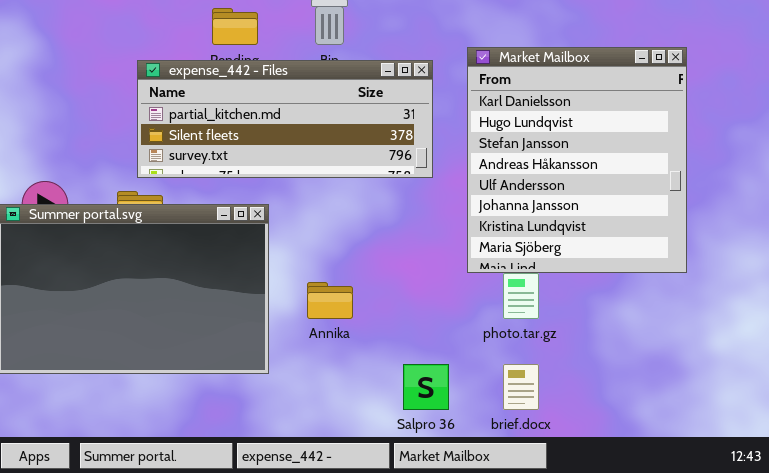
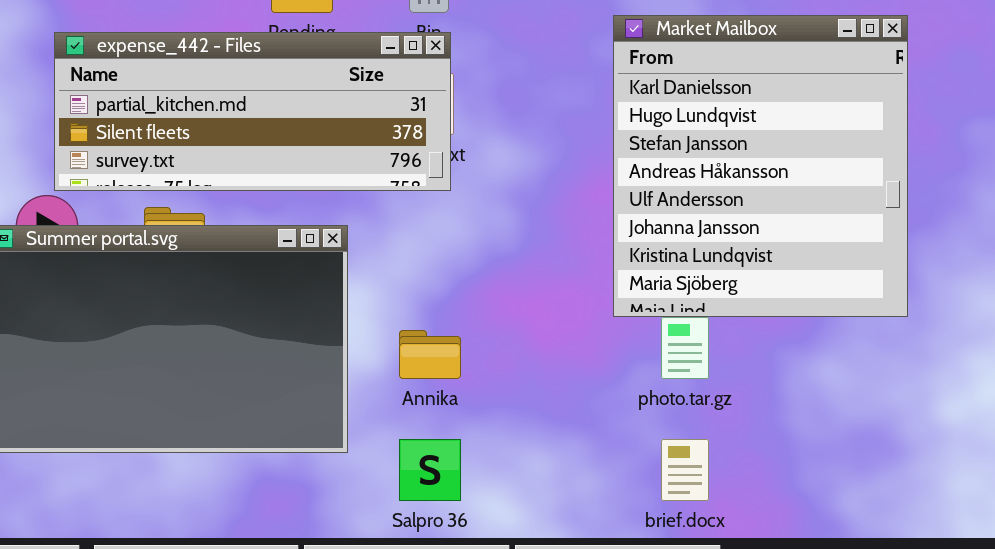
expense_442 - Files: [137,60,433,178] -> [54,32,451,191], moved
Salpro 36: [403,364,449,410] -> [399,439,461,501], moved

